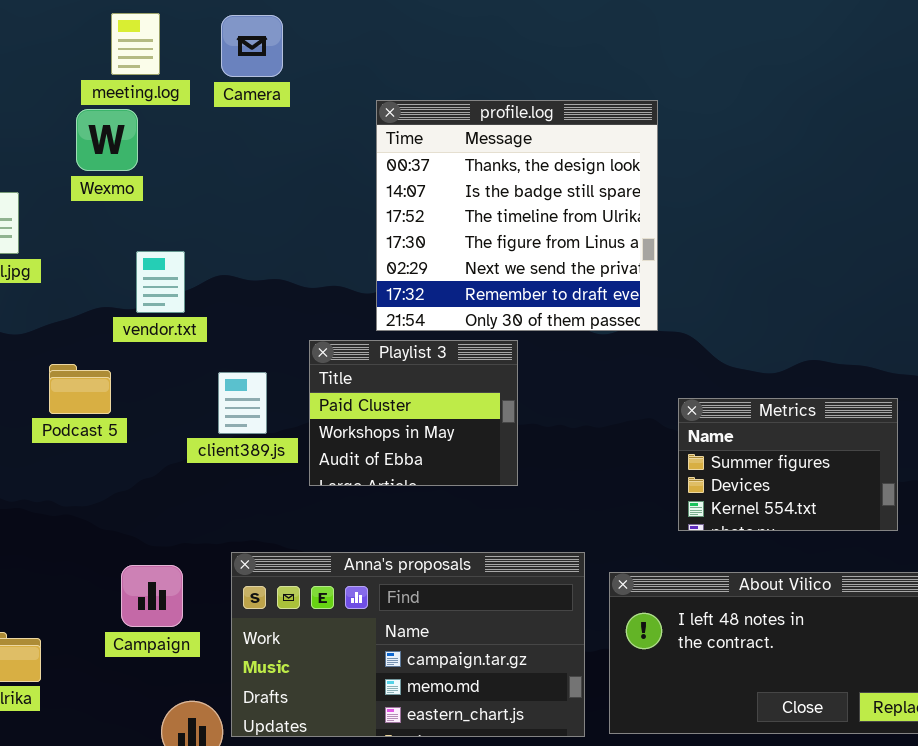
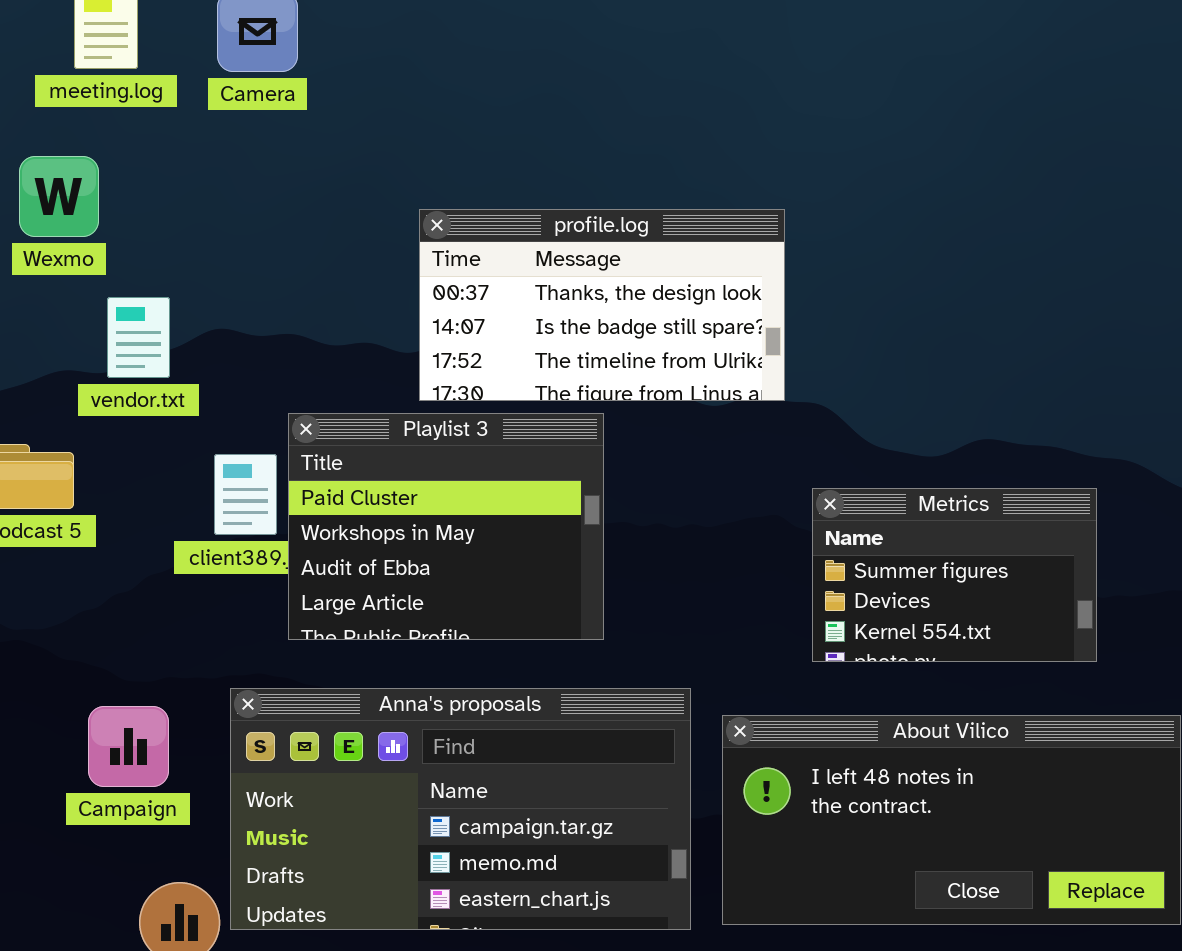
profile.log: [376,100,658,331] -> [419,209,785,401], resized
Wexmo: [76,109,138,171] -> [19,156,99,237], moved
Playlist 3: [309,340,518,486] -> [288,413,604,640], resized

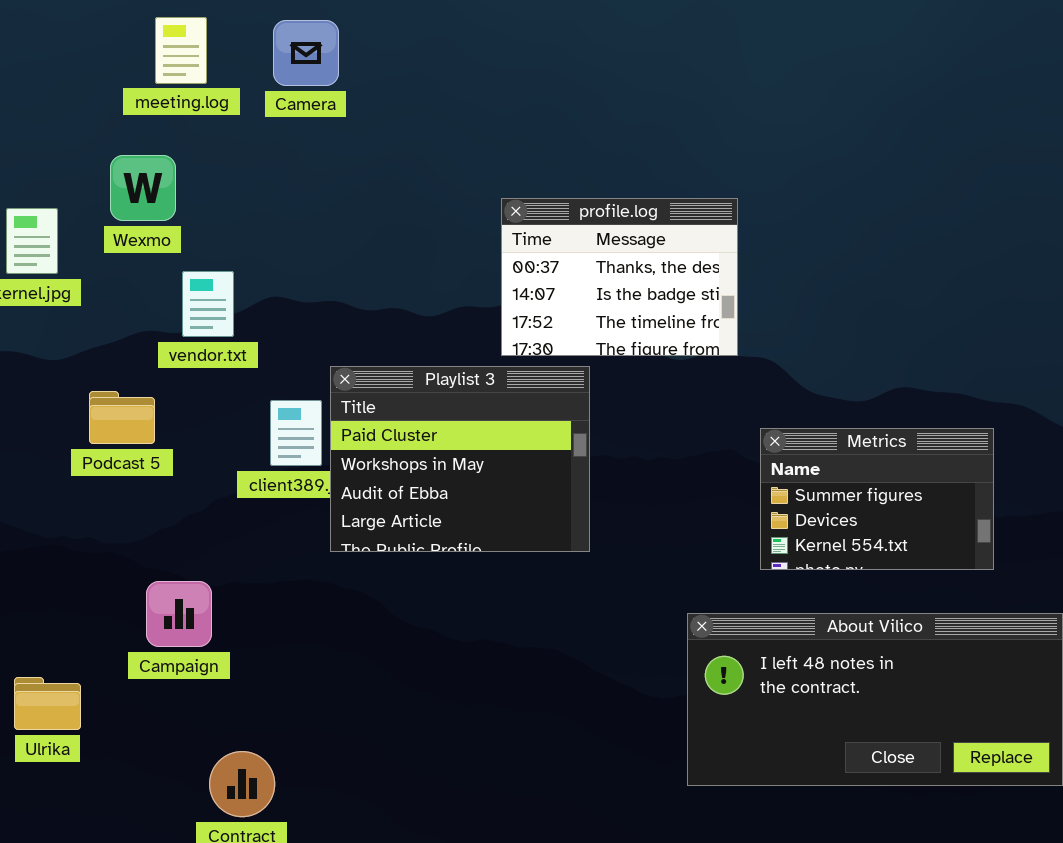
profile.log: [419,209,785,401] -> [501,198,738,356], resized
Anna's proposals: [230,688,691,930] -> none, closed
Campaign: [88,706,169,787] -> [146,581,212,647], moved

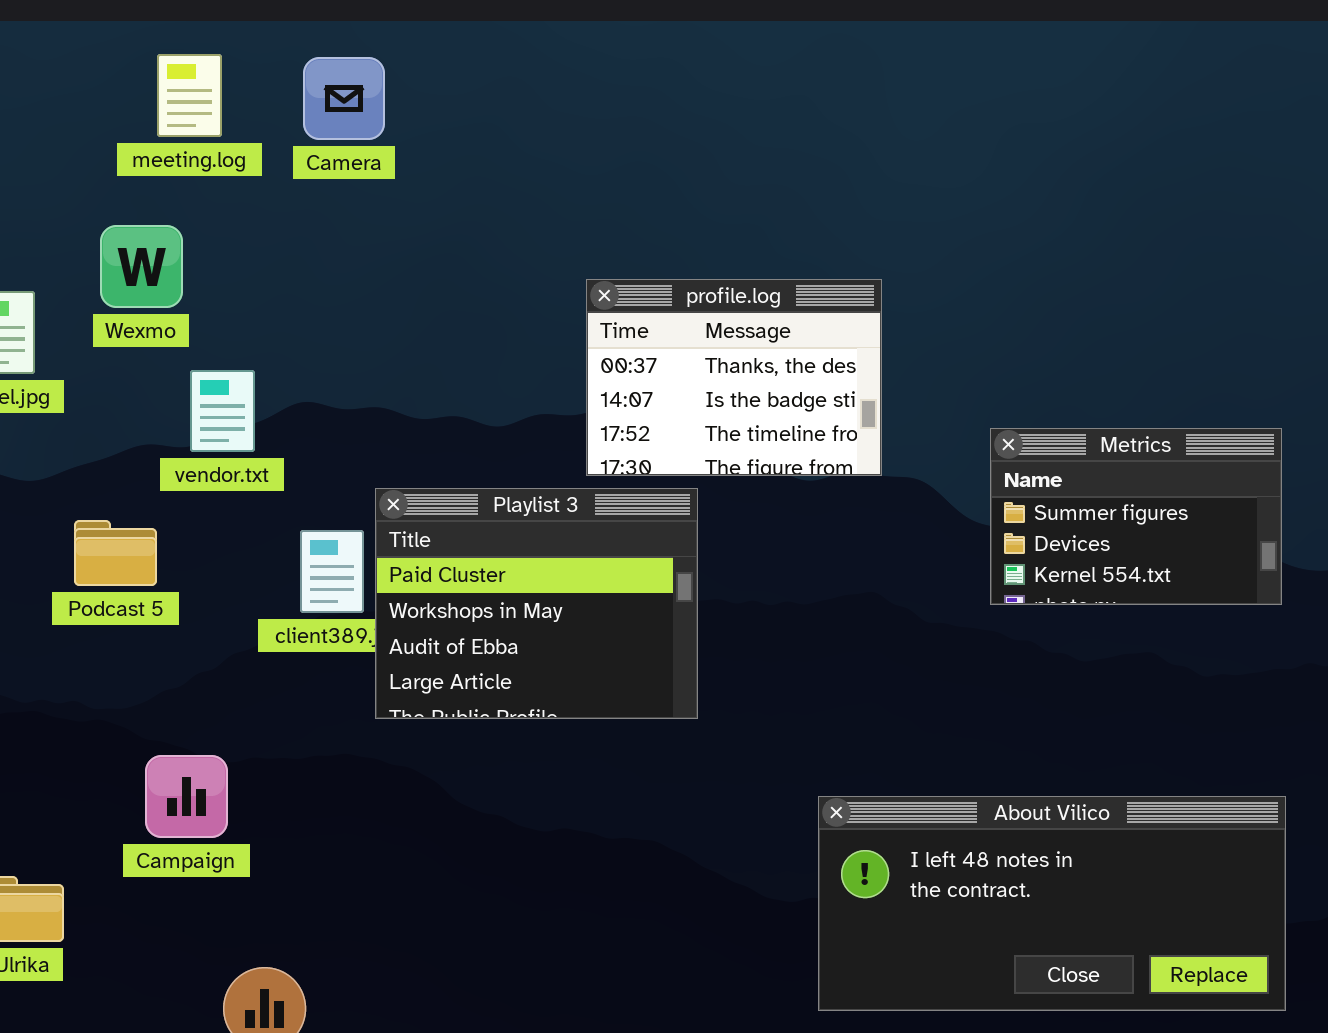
Metrics: [760,428,994,570] -> [990,428,1282,605], moved

